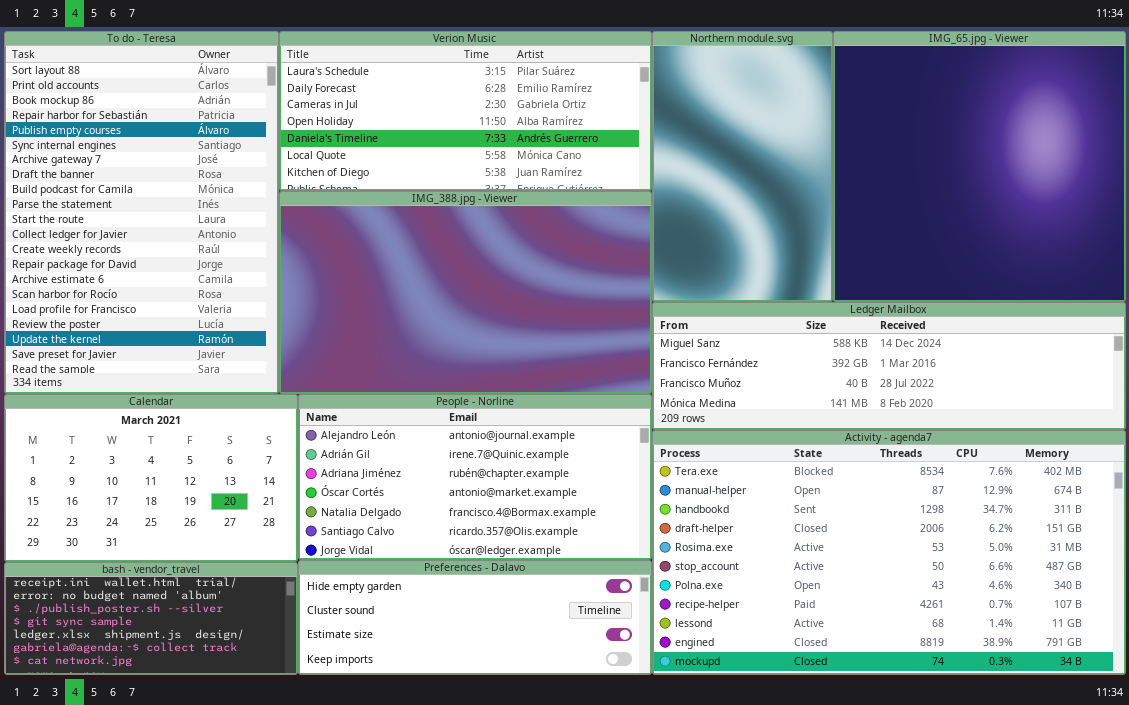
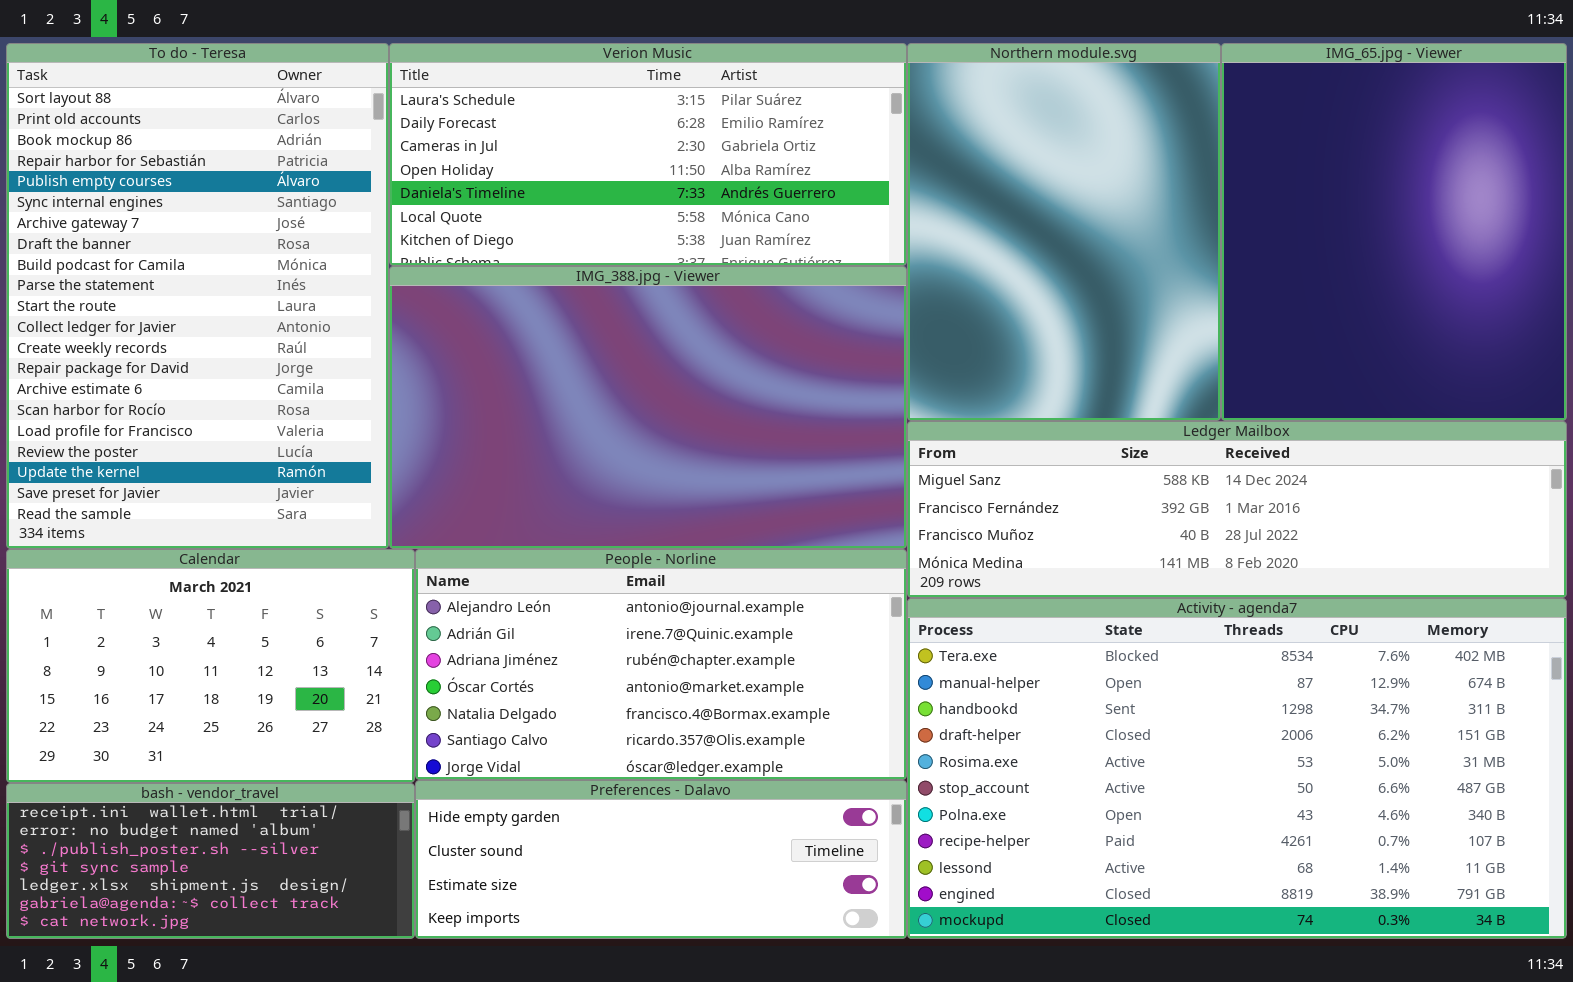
Northern module.svg: [652,31,833,302] -> [907,43,1221,421], resized
IMG_65.jpg - Viewer: [833,31,1126,302] -> [1221,43,1567,421], resized

